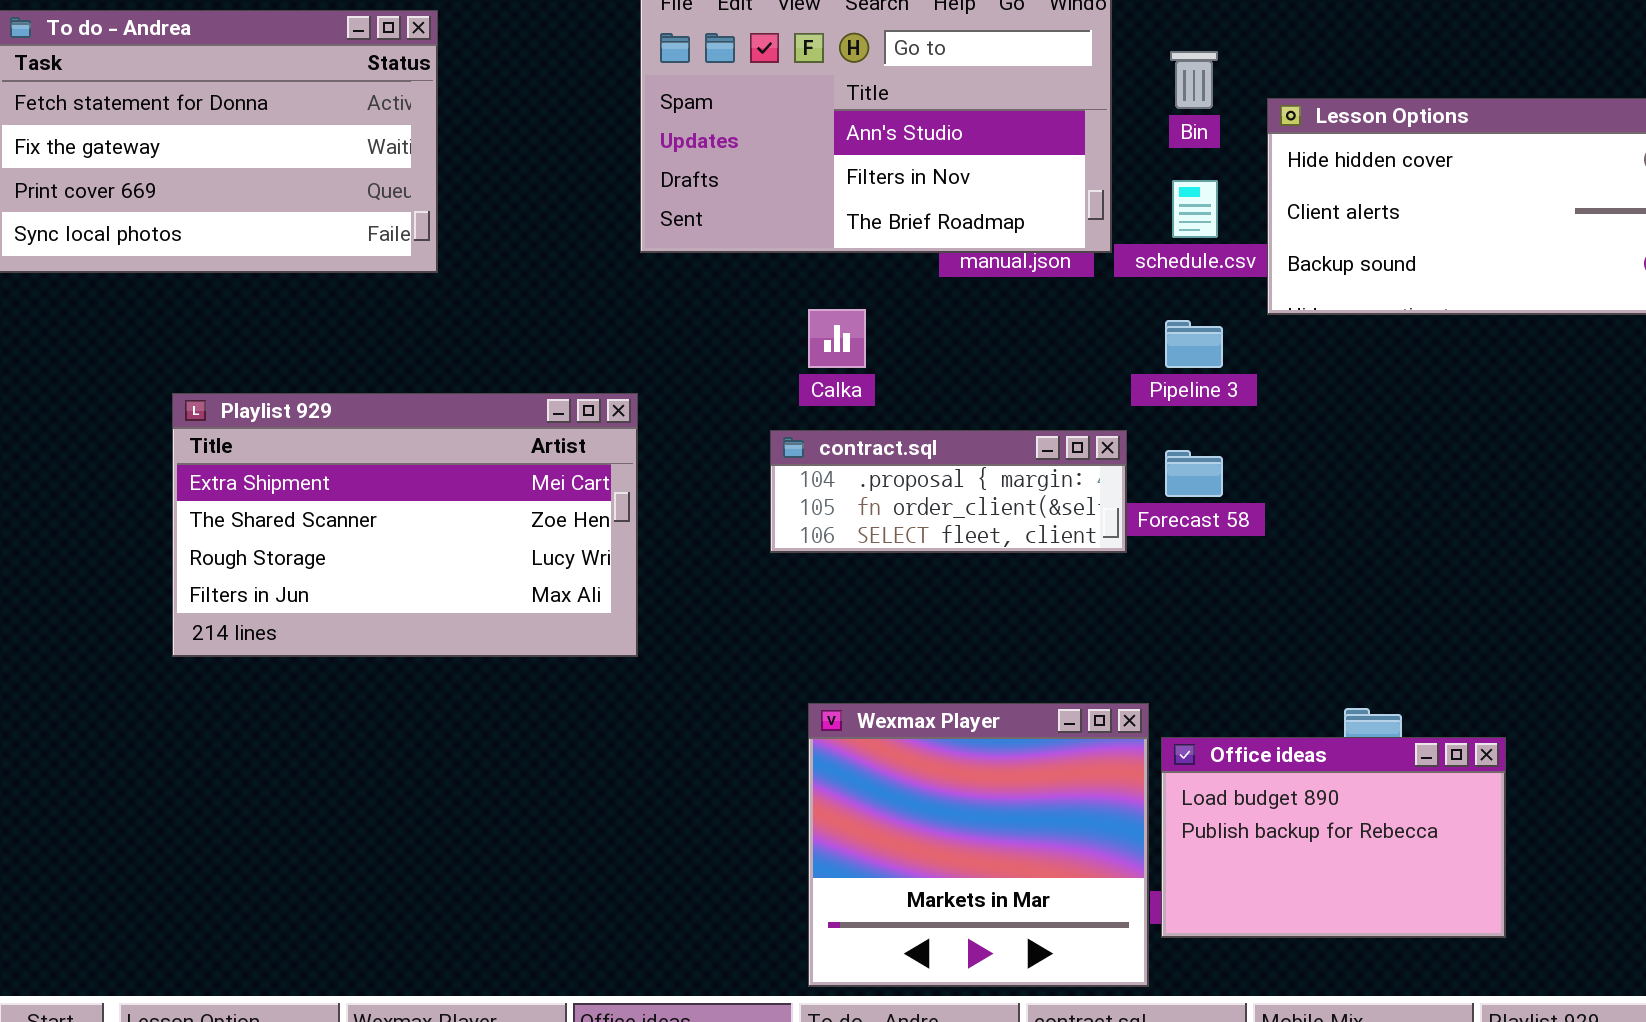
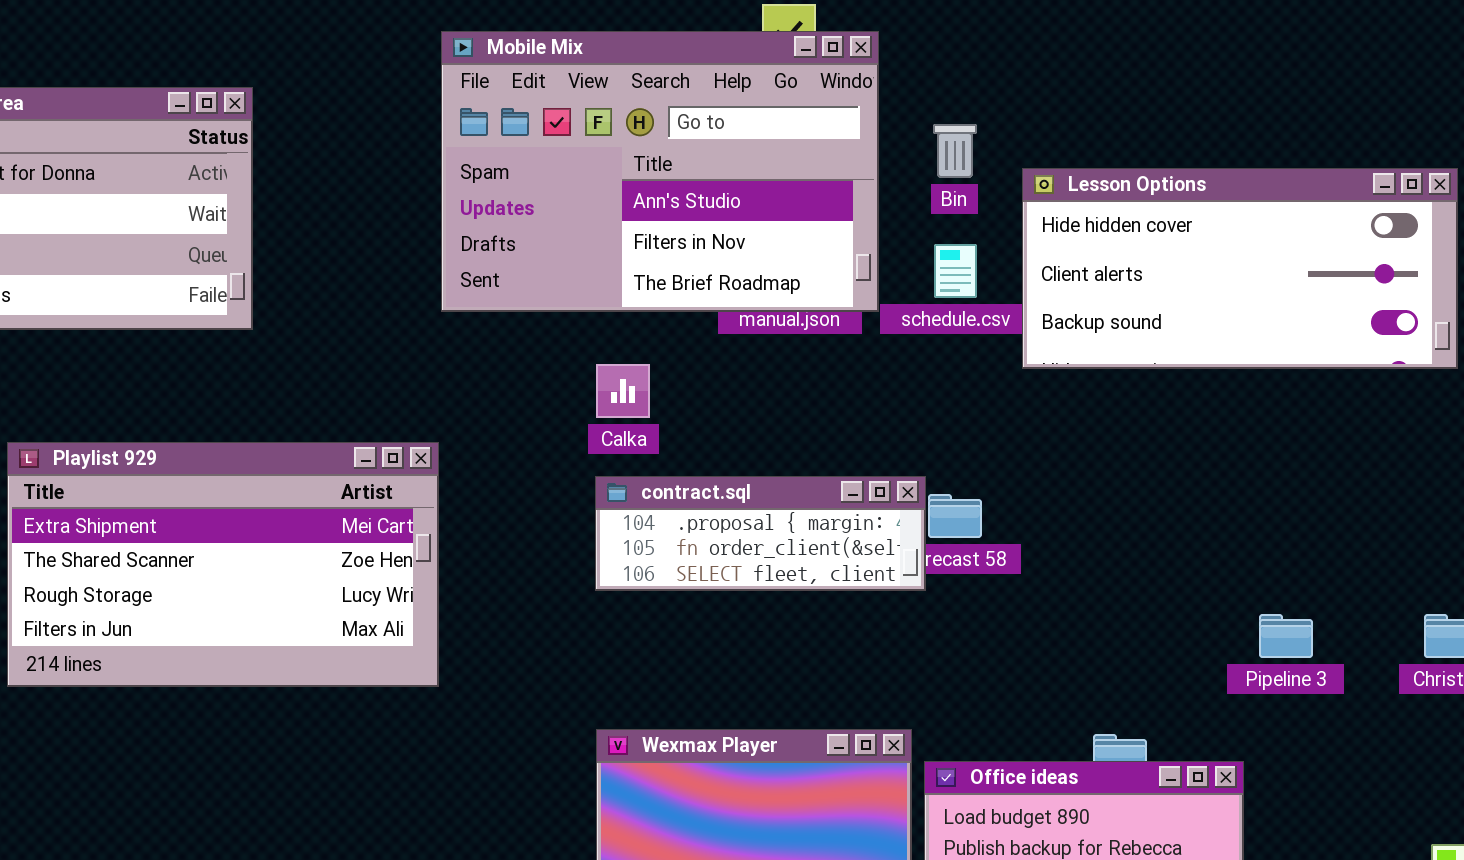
Pipeline 3: [1165,320,1223,368] -> [1259,614,1313,658], moved
contract.sql: [770,430,1127,553] -> [595,476,926,591], moved

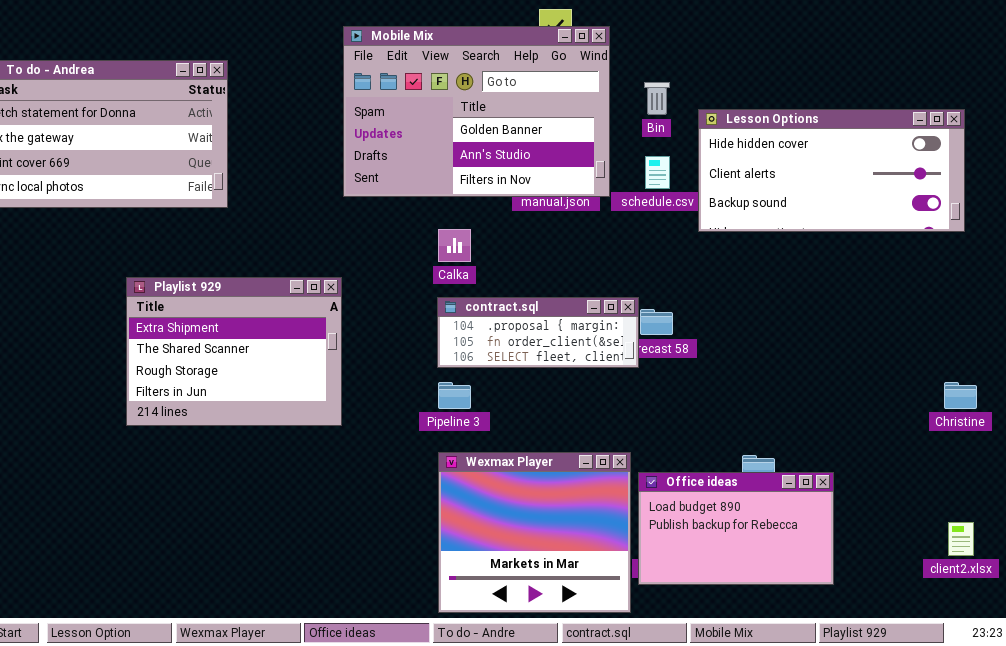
Mobile Mix: [441,31,879,312] -> [343,26,610,197], scrolled up 1 row
Playlist 929: [7,442,439,687] -> [126,277,342,426], resized
Pipeline 3: [1259,614,1313,658] -> [438,382,471,409], moved

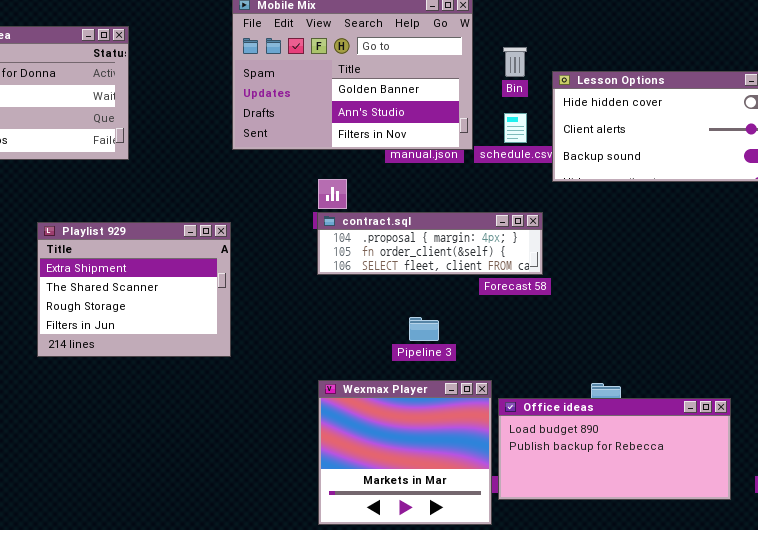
contract.sql: [437,297,639,368] -> [317,212,543,275], moved, resized
Pipeline 3: [438,382,471,409] -> [409,317,439,341], moved
Office ideas: [638,472,834,585] -> [498,398,731,500], resized

